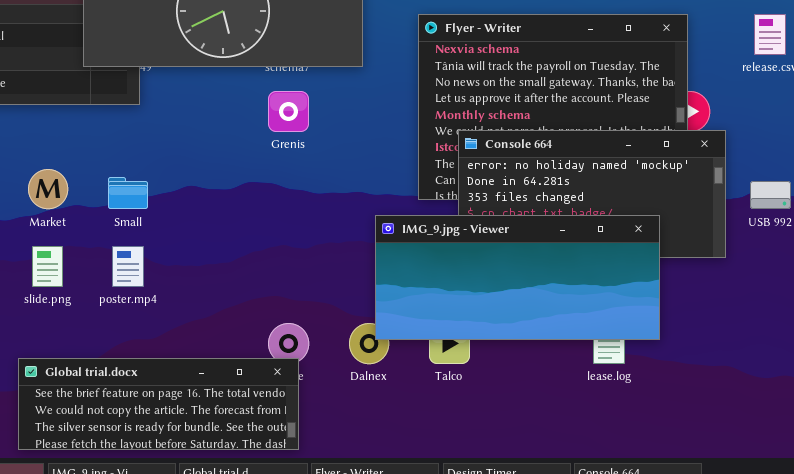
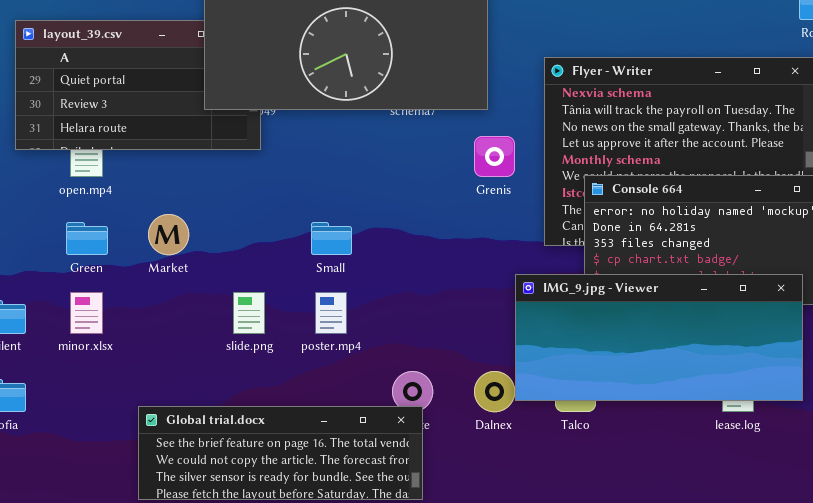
Grenis: [268,91,309,132] -> [474,136,515,177], moved
Small: [108,177,148,209] -> [311,222,352,255], moved
IMG_9.jpg - Viewer: [375,215,660,340] -> [515,274,803,401], moved
slide.png: [32,246,63,287] -> [233,292,265,334], moved
poster.mp4: [112,246,144,287] -> [315,292,347,334], moved

